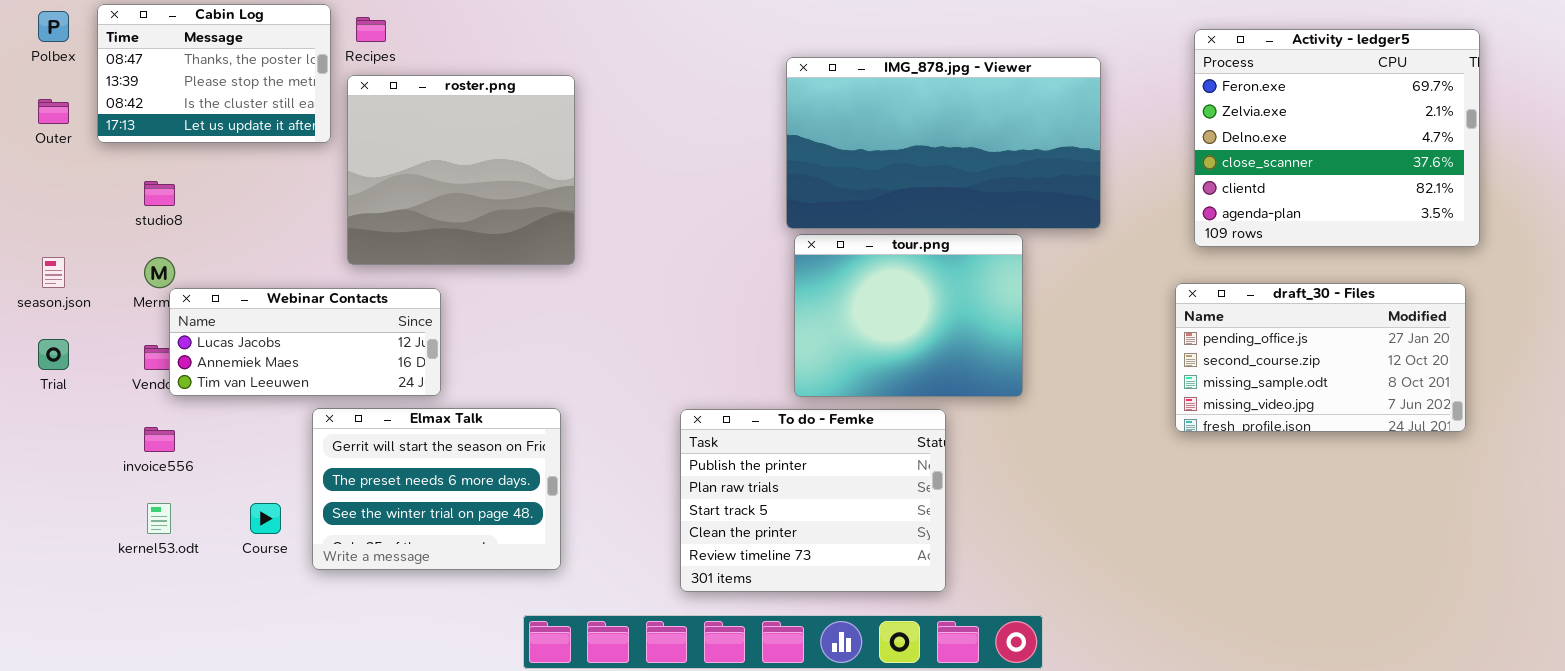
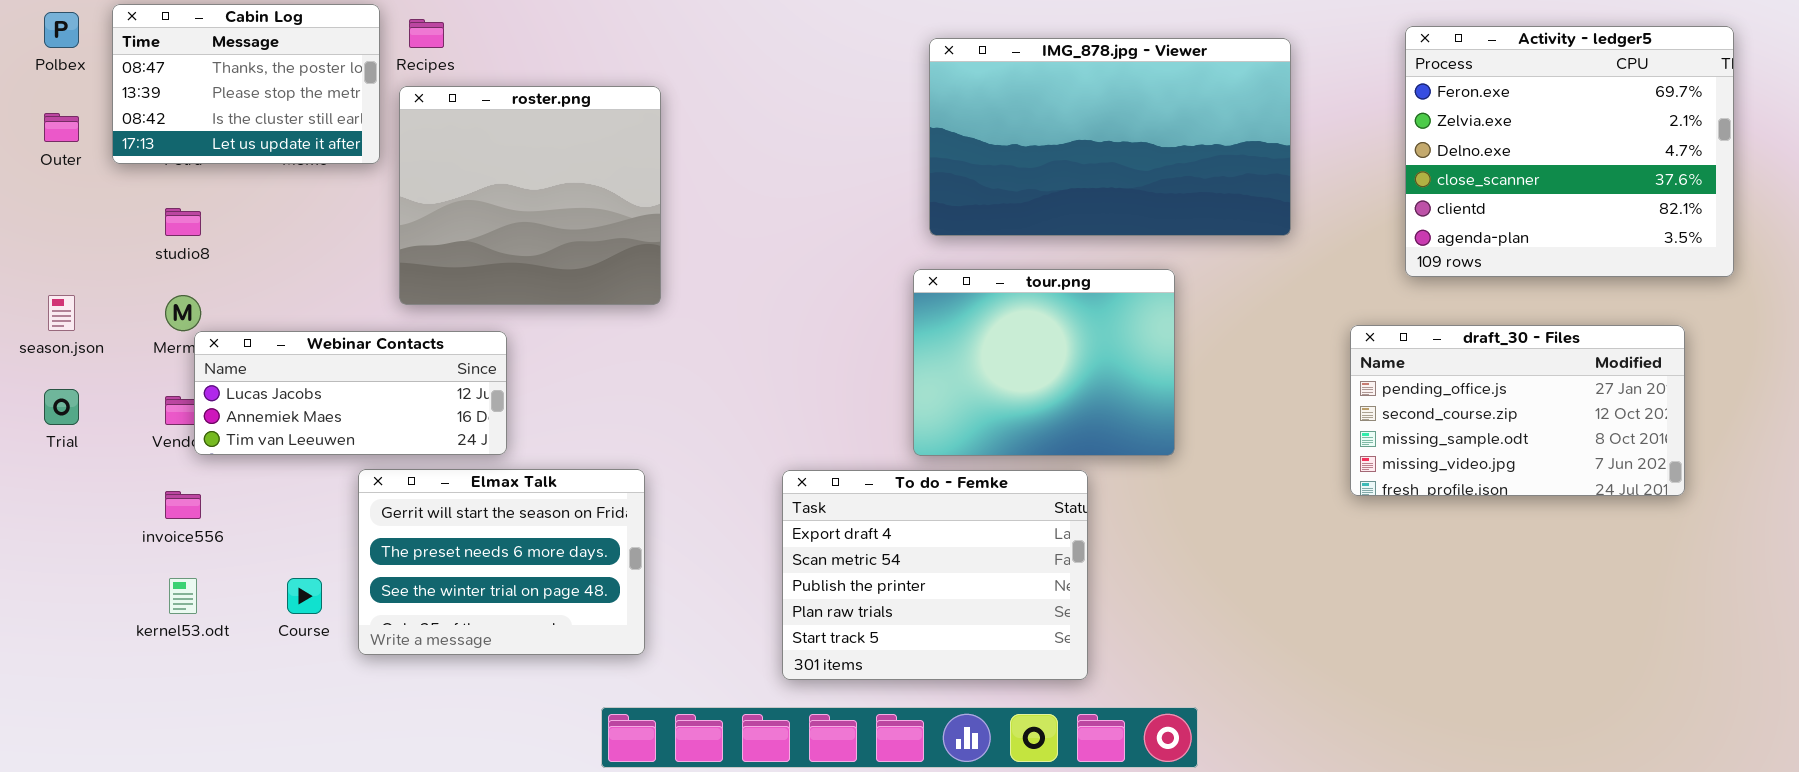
Activity - ledger5: [1194,29,1480,247] -> [1405,26,1734,277], moved
IMG_878.jpg - Viewer: [786,57,1101,229] -> [929,38,1291,236], moved
To do - Femke: [680,409,946,592] -> [782,470,1088,680], scrolled up 2 rows

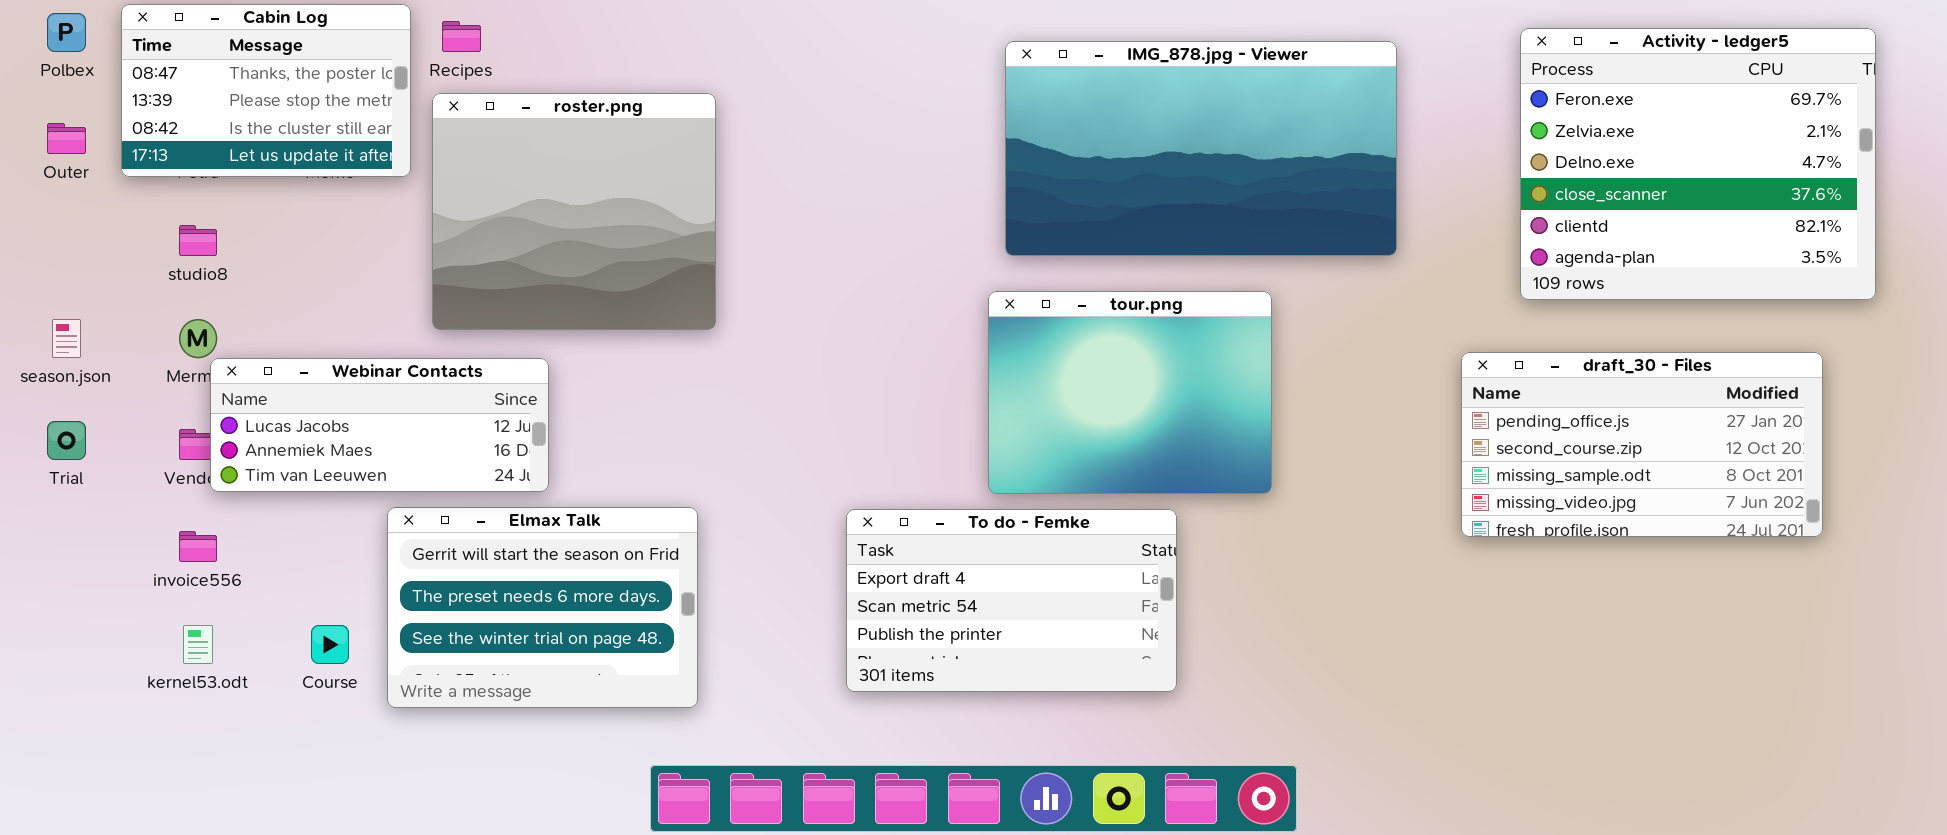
To do - Femke: [782,470,1088,680] -> [846,509,1177,692], resized

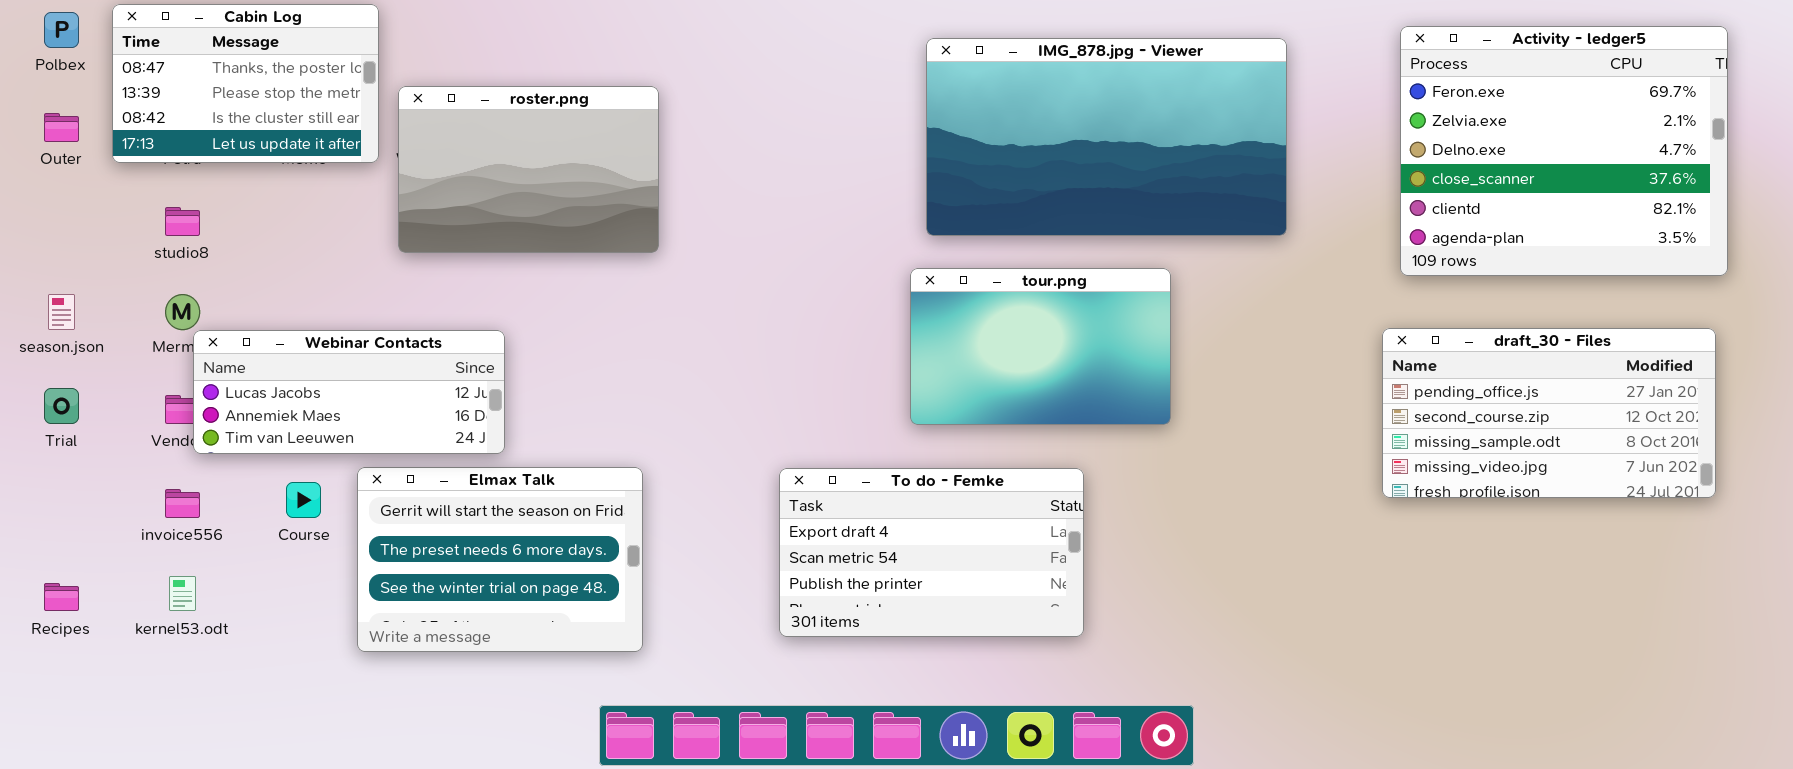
Recipes: [442,21,481,52] -> [44,583,79,611], moved
roster.png: [432,93,716,330] -> [398,86,659,253], resized
tour.png: [988,291,1272,494] -> [910,268,1171,425], resized
draft_30 - Files: [1461,352,1823,537] -> [1382,328,1716,498], moved
Course: [311,625,349,664] -> [286,482,321,518], moved

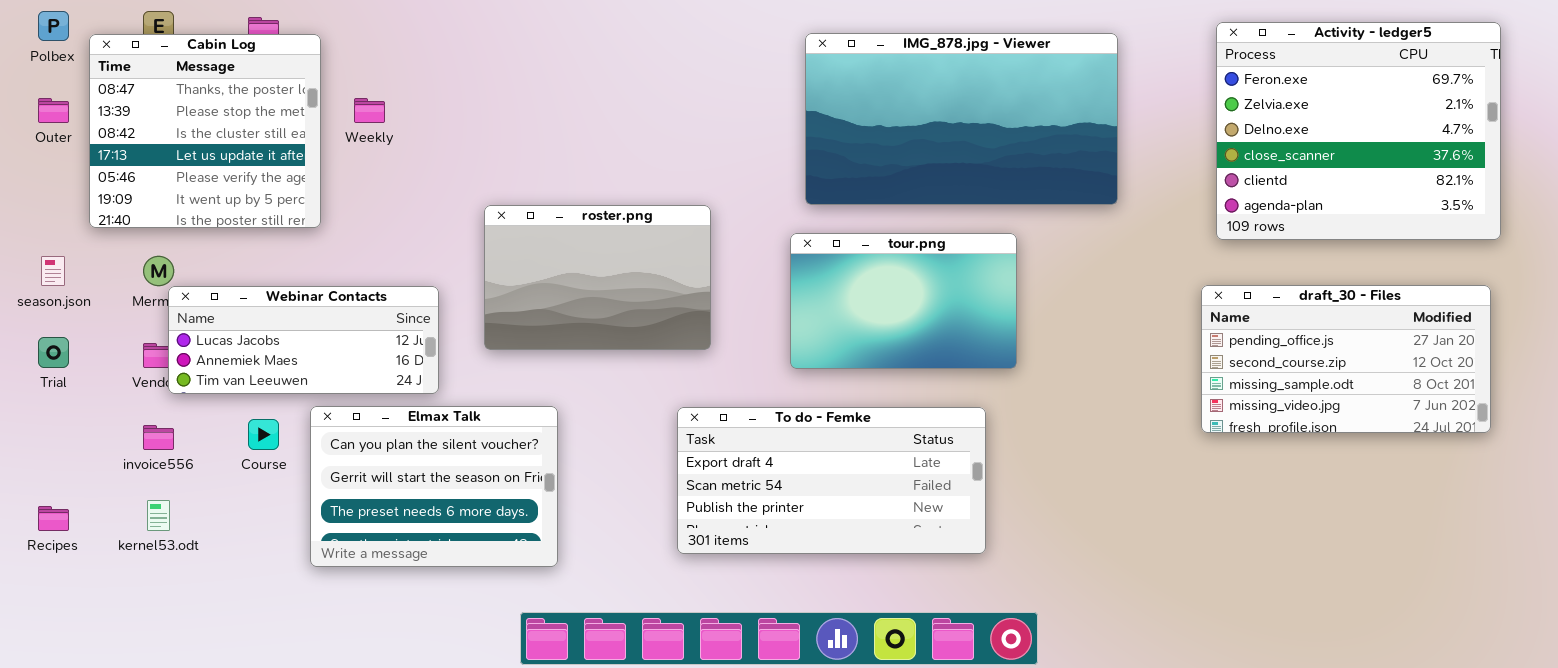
Cabin Log: [112,4,379,163] -> [89,34,321,228], moved, resized
roster.png: [398,86,659,253] -> [484,205,711,350], moved
Elmax Talk: [357,467,643,652] -> [310,406,558,567], scrolled up 1 row
To do - Femke: [779,468,1084,637] -> [677,407,986,554], resized

